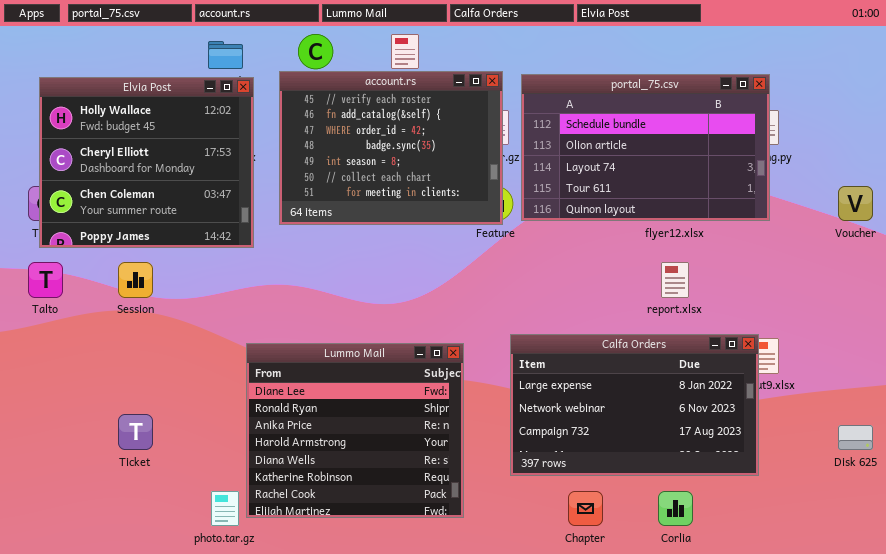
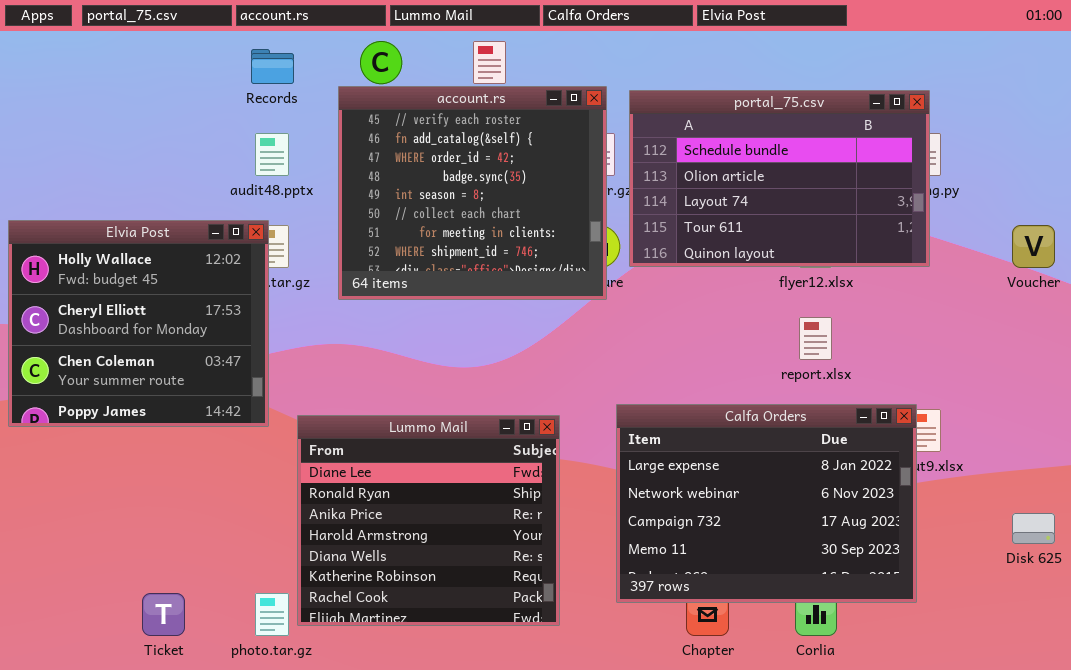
account.rs: [279,71,503,225] -> [338,86,607,300], resized
Elvia Post: [39,77,254,248] -> [8,220,269,427], moved
Calfa Orders: [510,334,759,476] -> [616,404,917,603], resized
Ticket: [118,414,153,450] -> [142,593,185,636], moved

